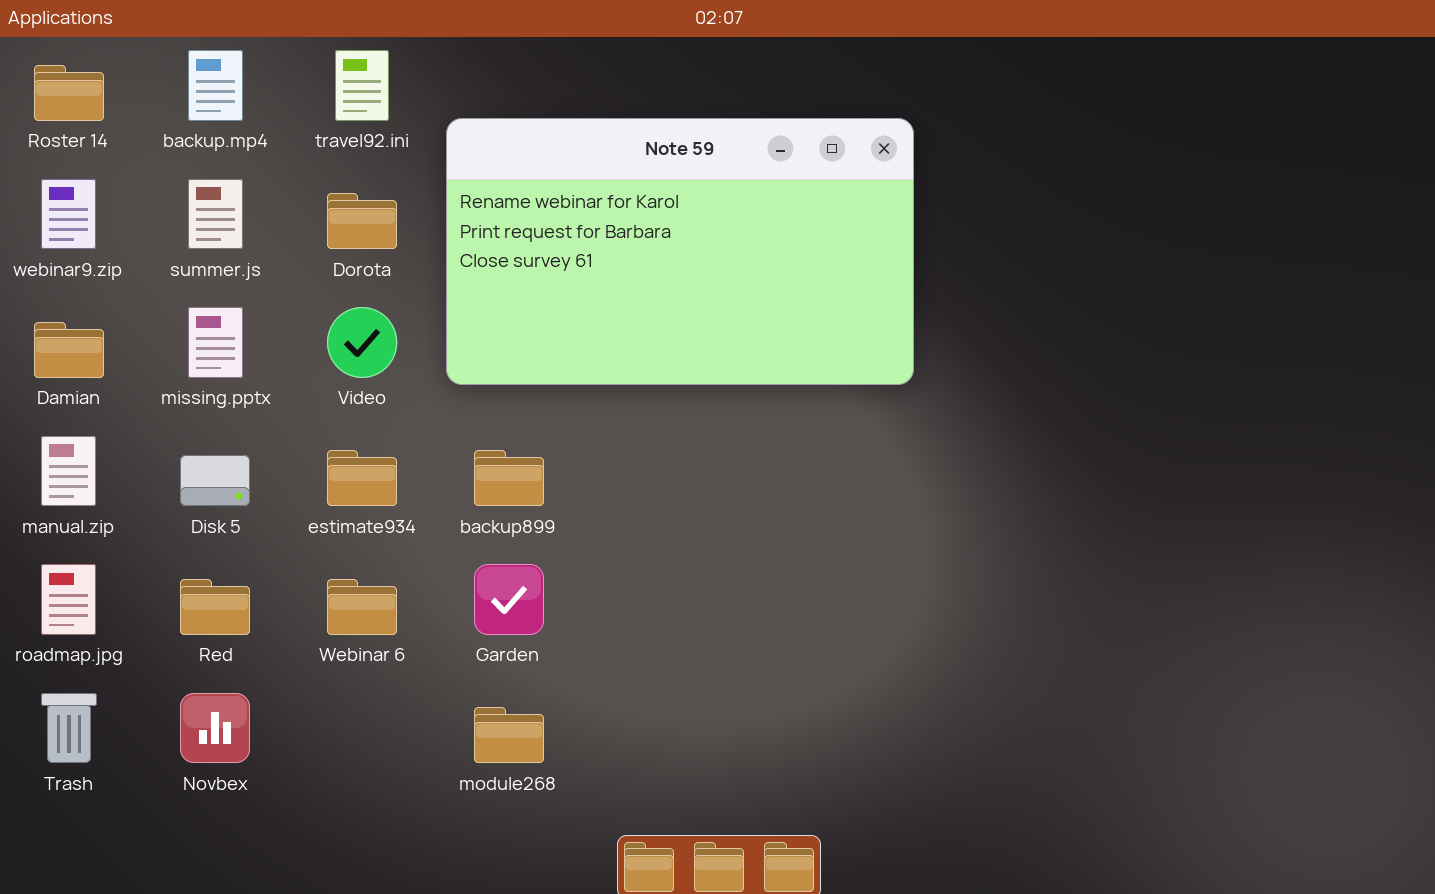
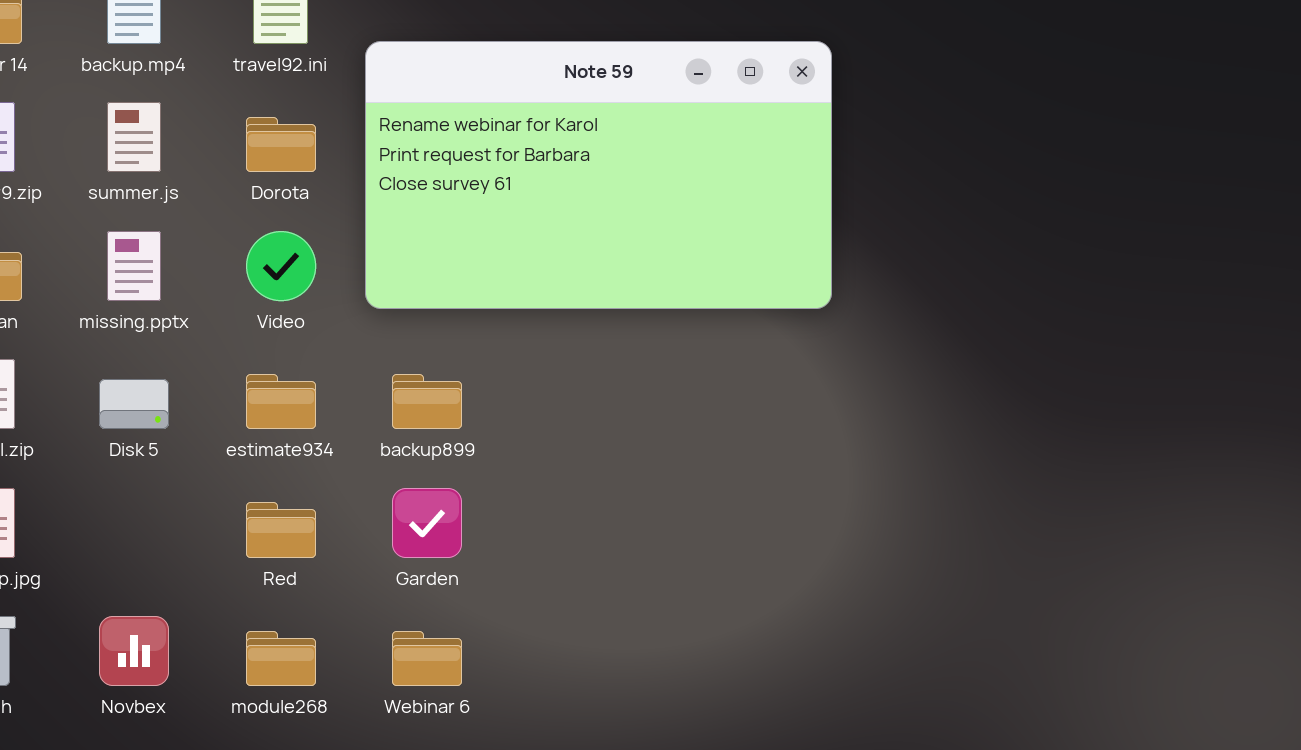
Red: [180,579,250,635] -> [246,502,316,558], moved
Webinar 6: [327,579,397,635] -> [392,631,462,686], moved
module268: [474,707,544,763] -> [246,631,316,686], moved

